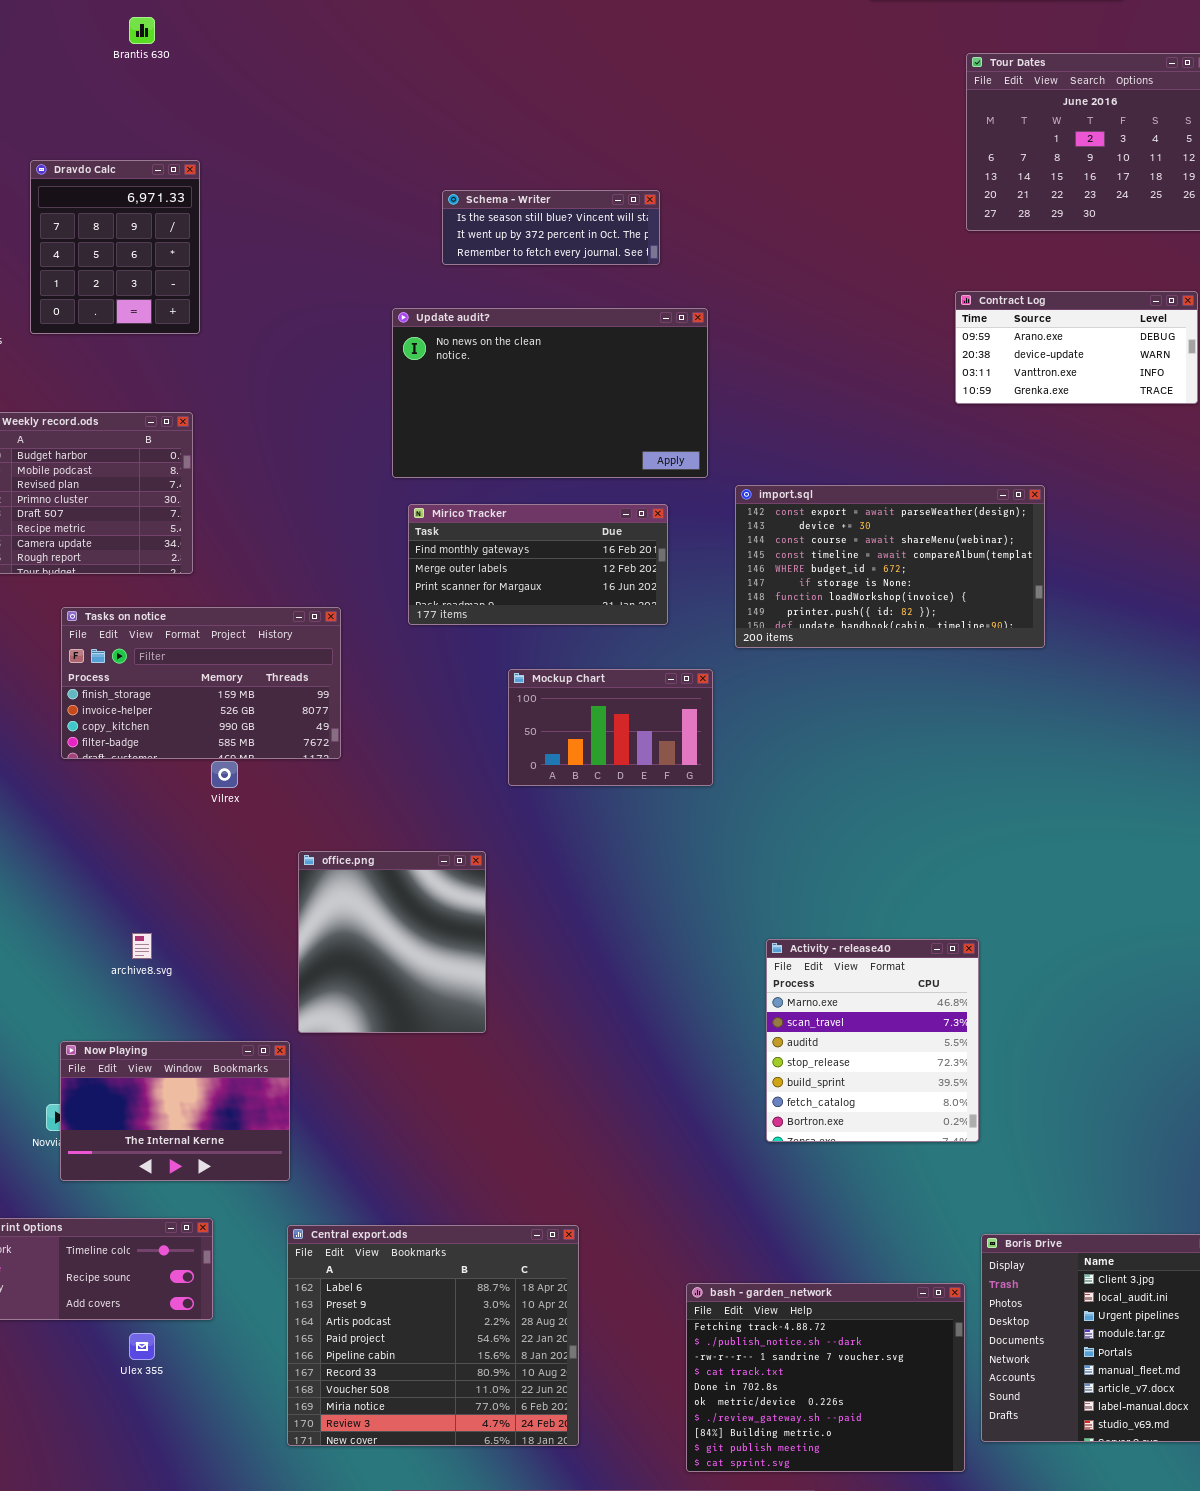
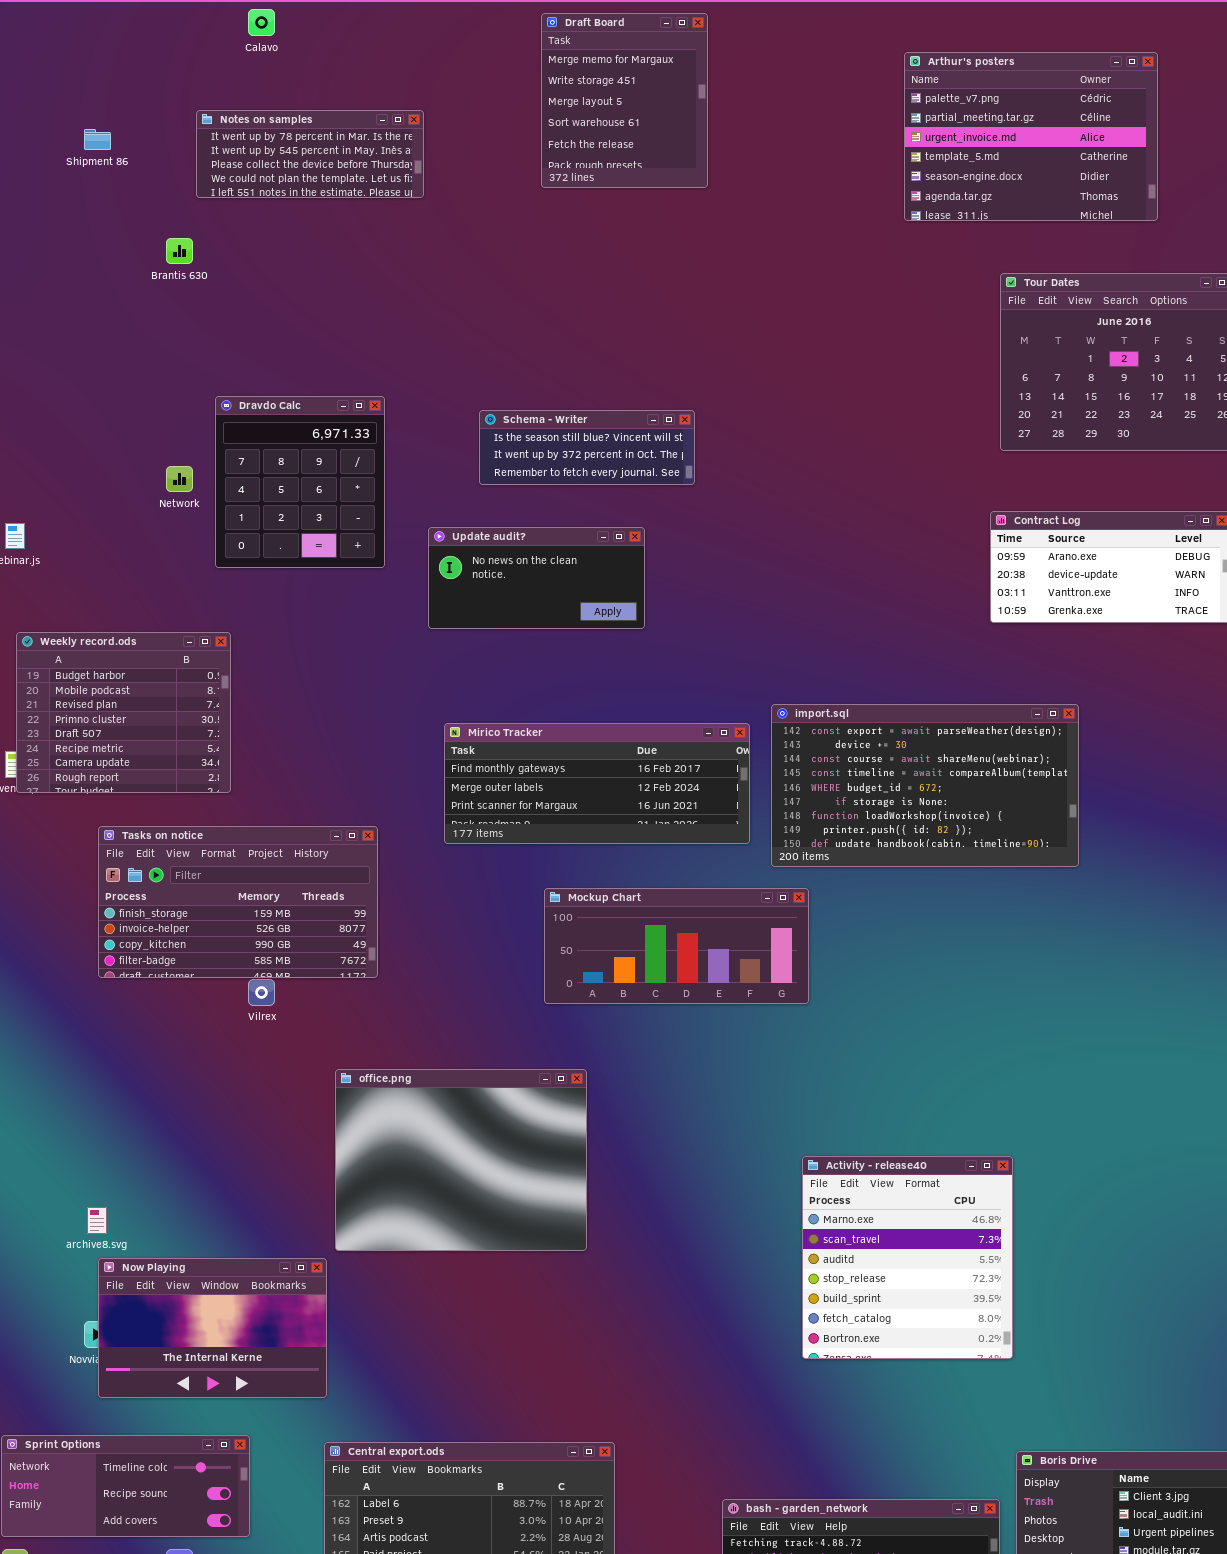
Dravdo Calc: [30,160,200,334] -> [215,396,385,568], moved
Update audit?: [392,308,708,478] -> [428,527,645,629], resized
Mirico Tracker: [408,504,668,625] -> [444,723,750,844], resized
Mockup Chart: [508,669,713,786] -> [544,888,809,1004], resized
office.png: [298,851,486,1033] -> [335,1069,587,1251], resized
archive8.svg: [132,933,152,959] -> [87,1207,107,1234], moved

